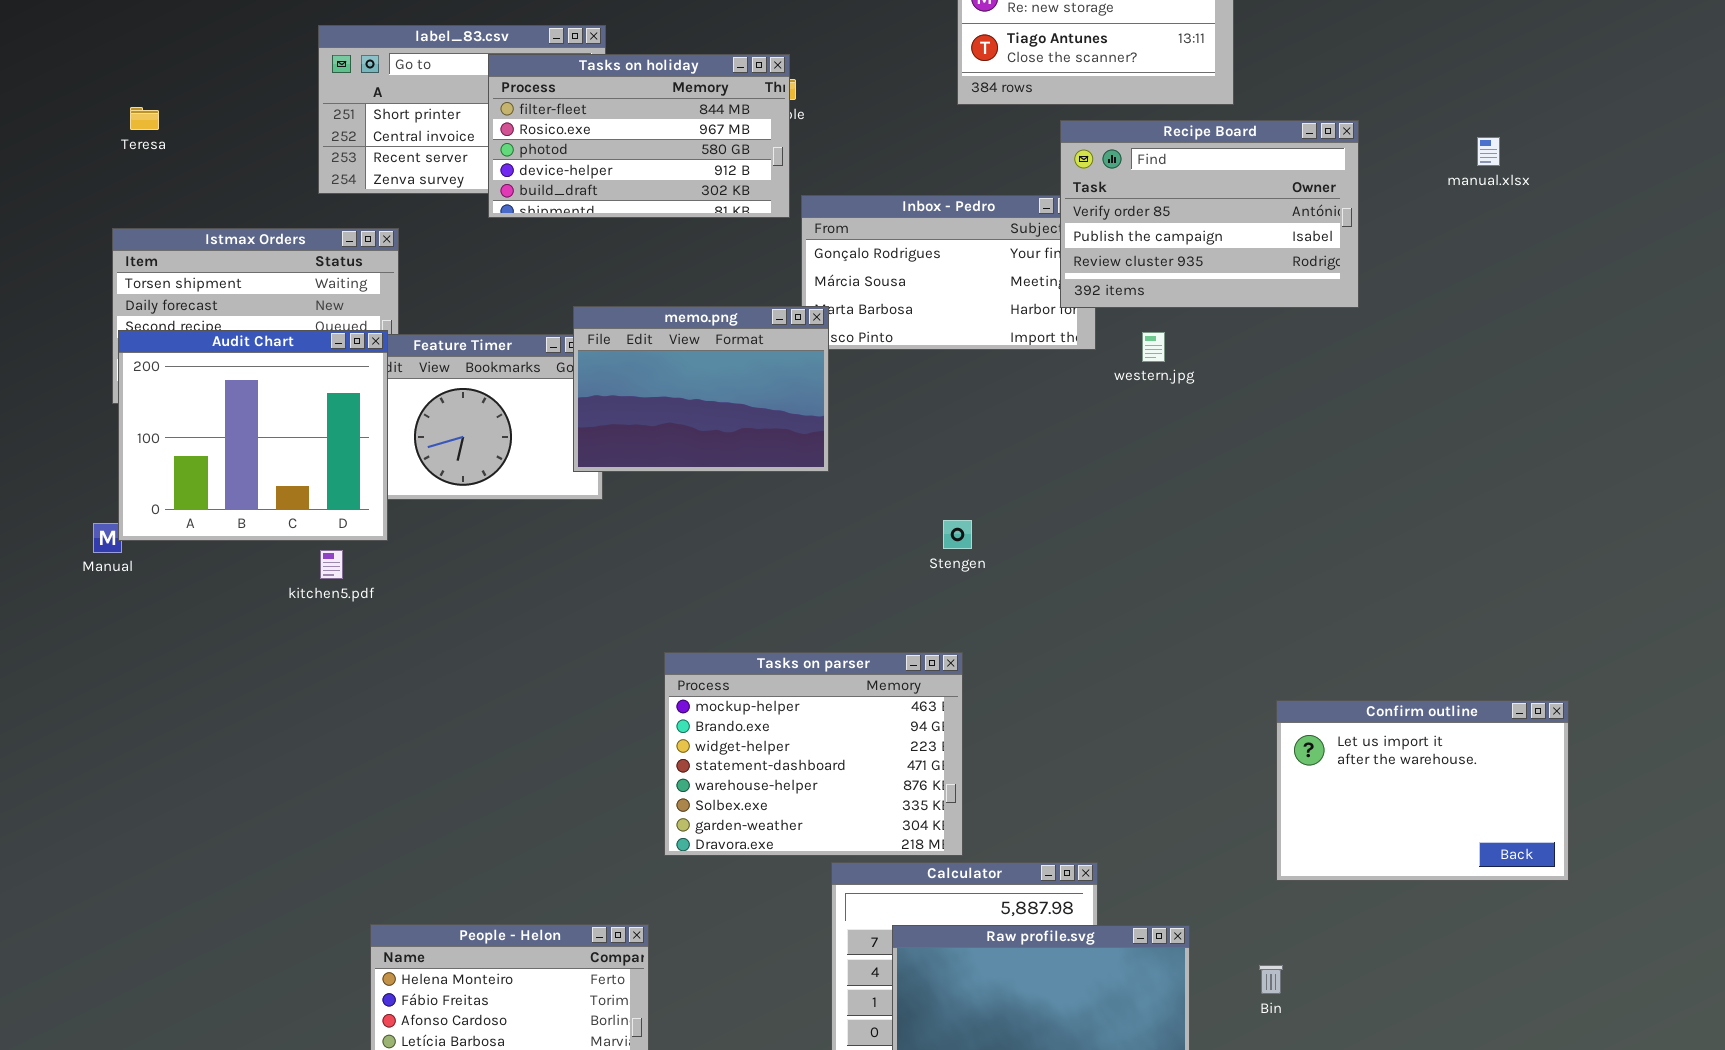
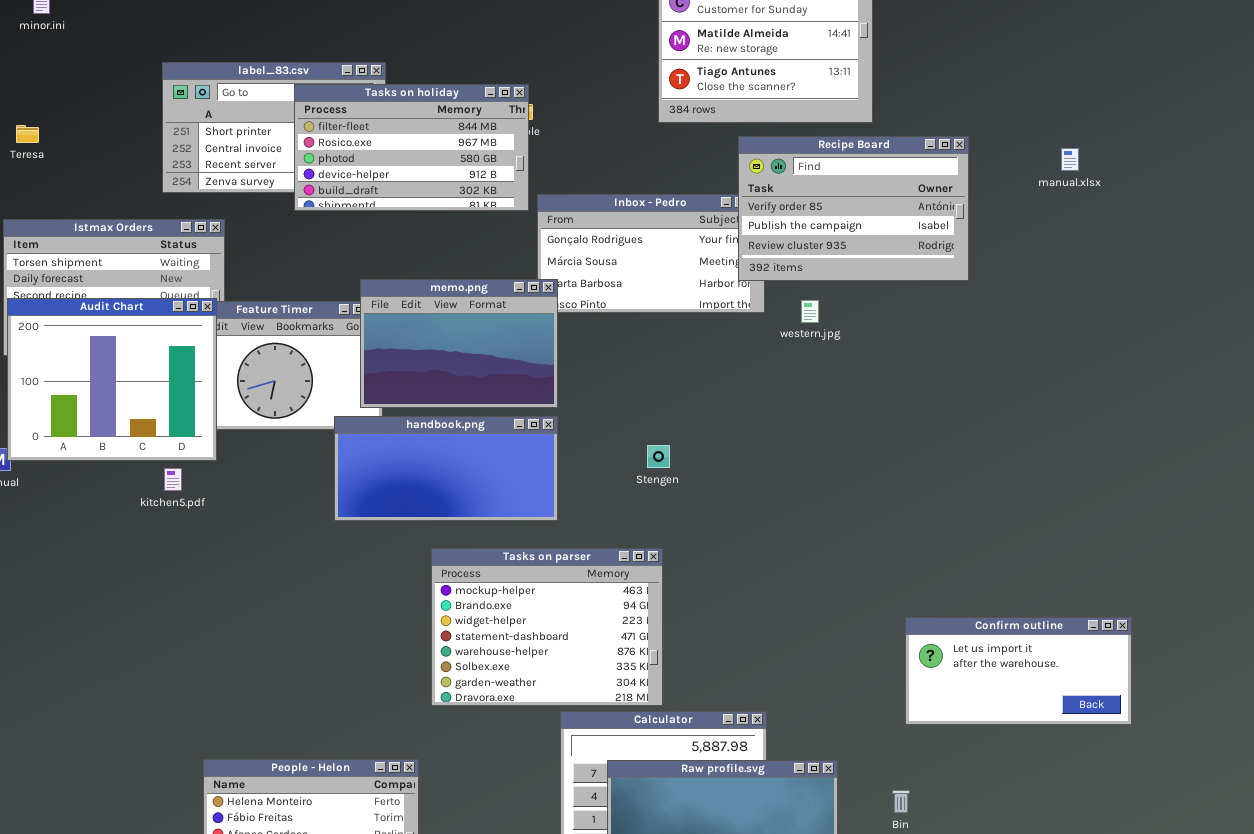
handbook.png: none -> [334,416,558,521], opened
Confirm outline: [1276,700,1569,881] -> [905,617,1132,725], resized

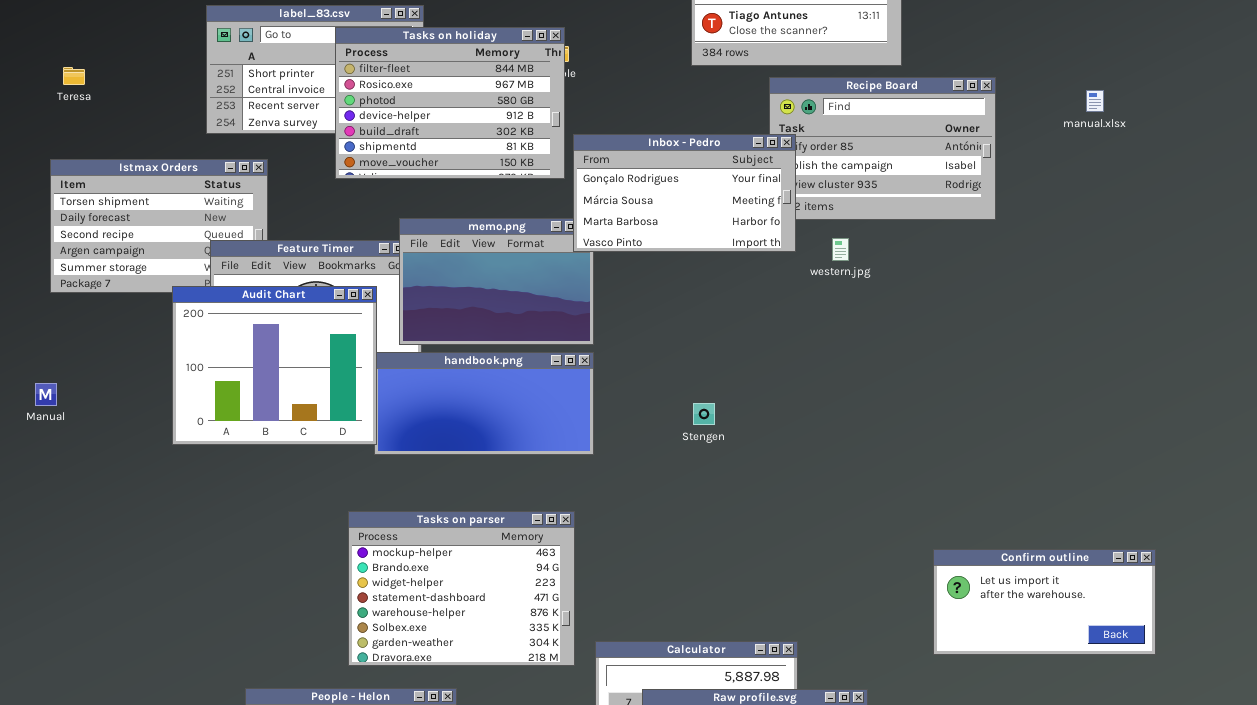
Tasks on holiday: [294,84,529,211] -> [335,27,565,179], resized
Inbox - Pedro: [537,194,765,313] -> [573,134,796,252], raised
Audit Chart: [7,298,217,461] -> [172,286,377,445], moved
Stengen: [647,445,670,468] -> [693,403,715,425], moved
Tasks on parser: [431,548,663,706] -> [348,511,575,666], moved

